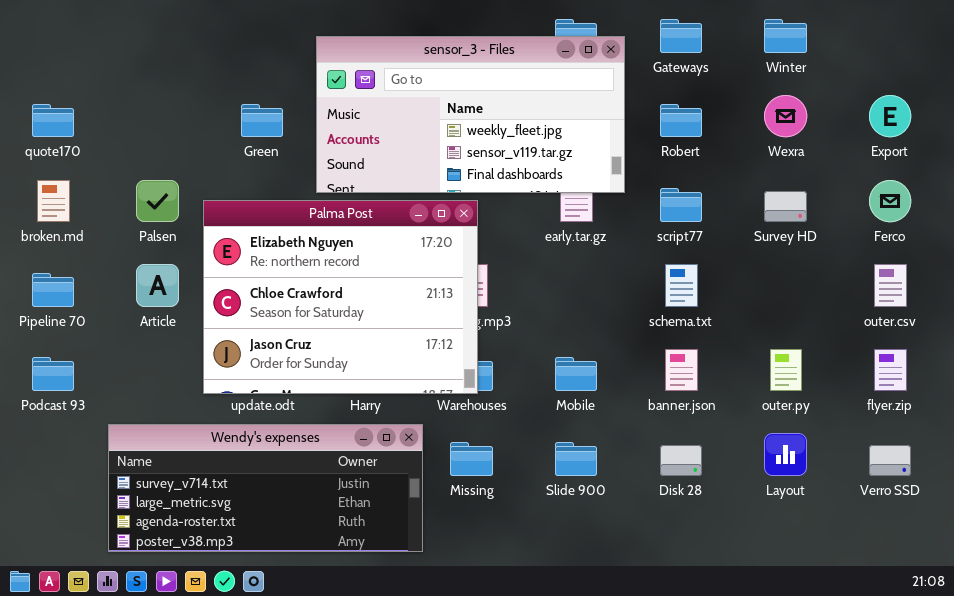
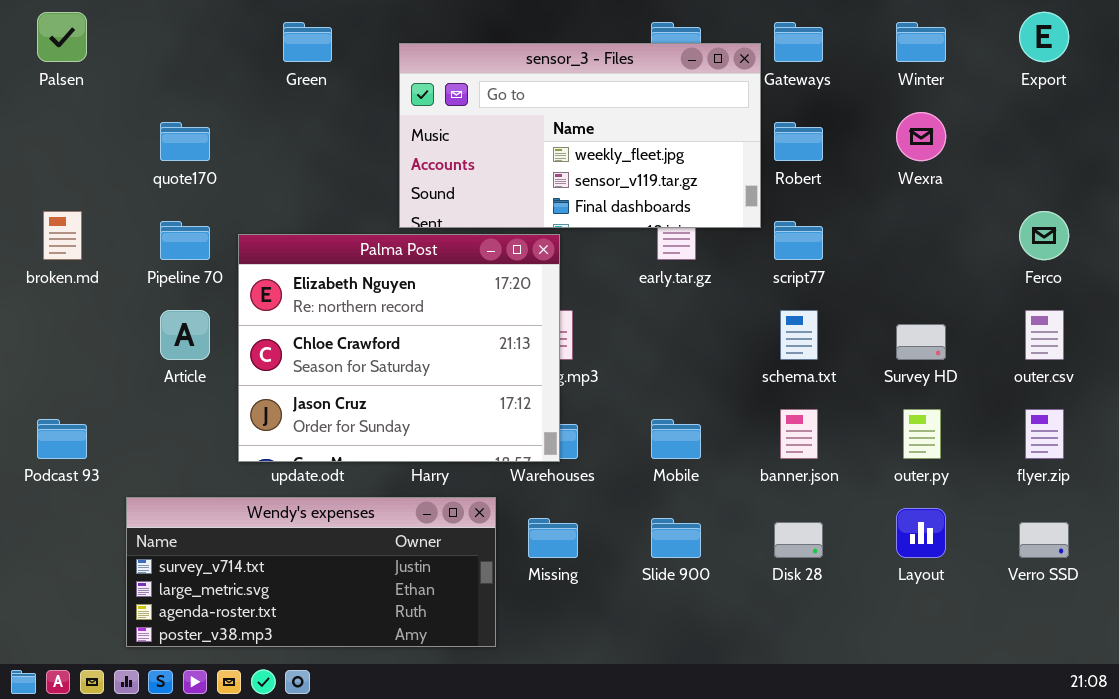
sensor_3 - Files: [316,36,625,193] -> [399,43,761,228], moved
Export: [869,95,911,137] -> [1019,12,1069,62], moved
quote170: [32,104,74,137] -> [160,122,210,161], moved
Green: [241,104,283,137] -> [283,22,332,62], moved
Palsen: [136,180,179,222] -> [37,12,87,62], moved
Survey HD: [764,191,807,222] -> [896,324,946,360], moved
Pipeline 70: [32,273,74,307] -> [160,221,210,260], moved

